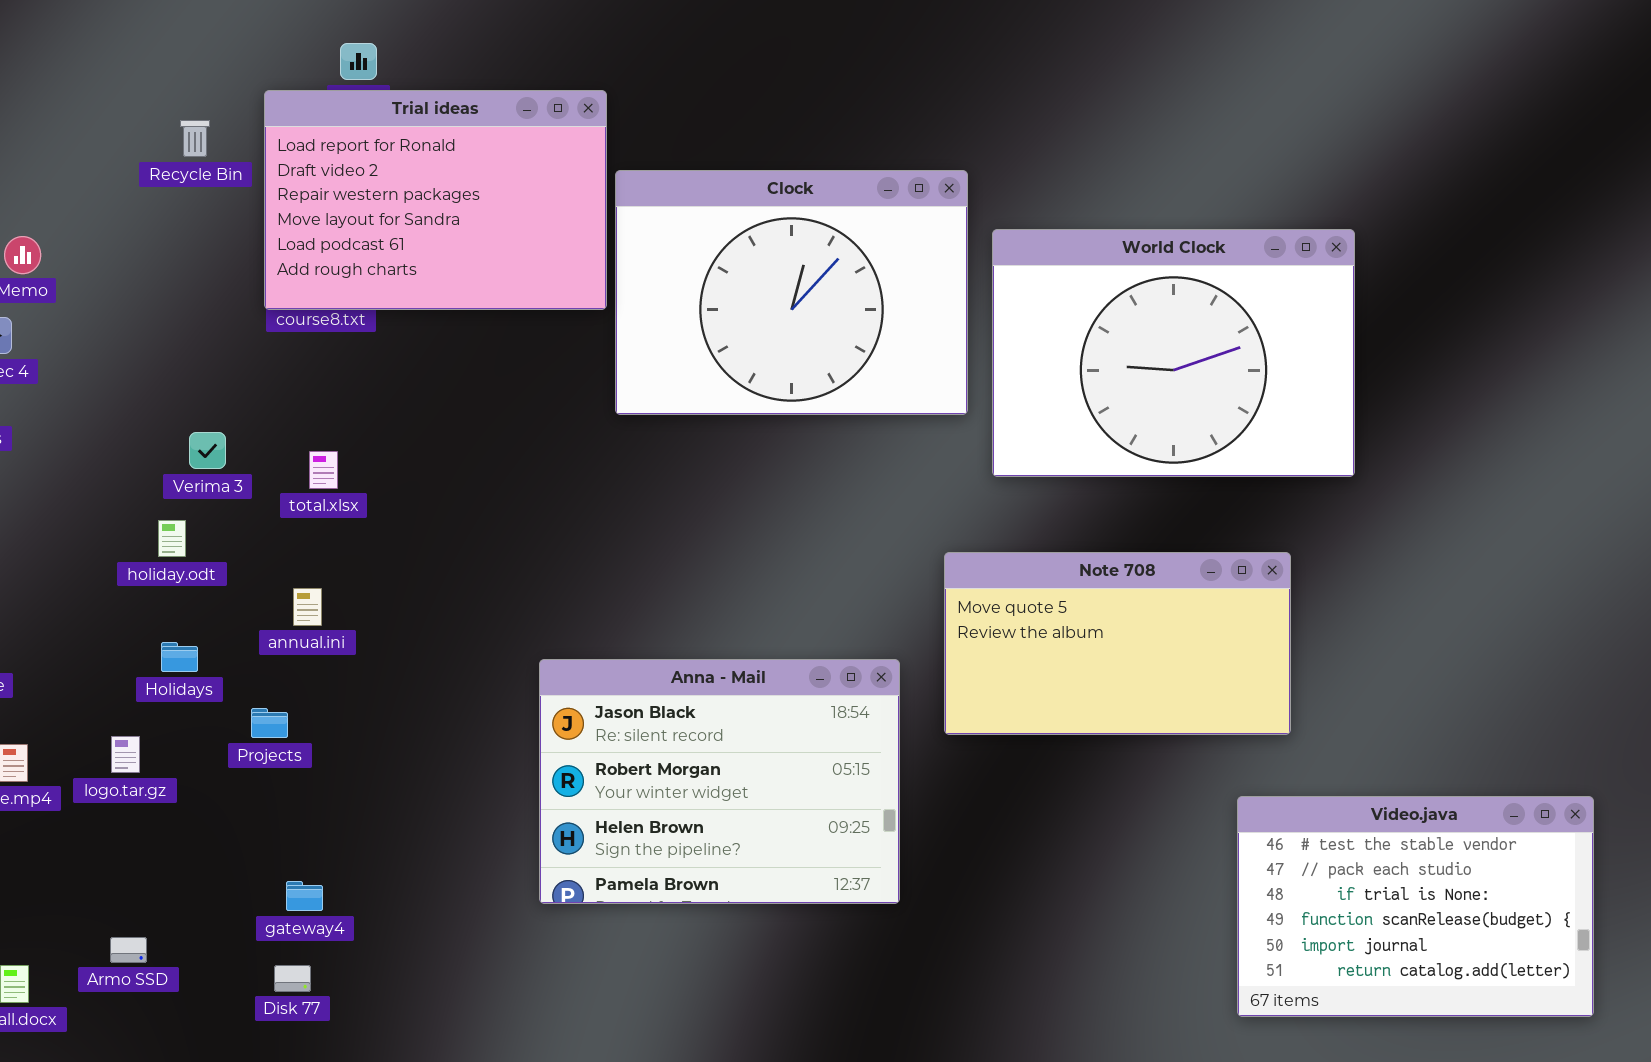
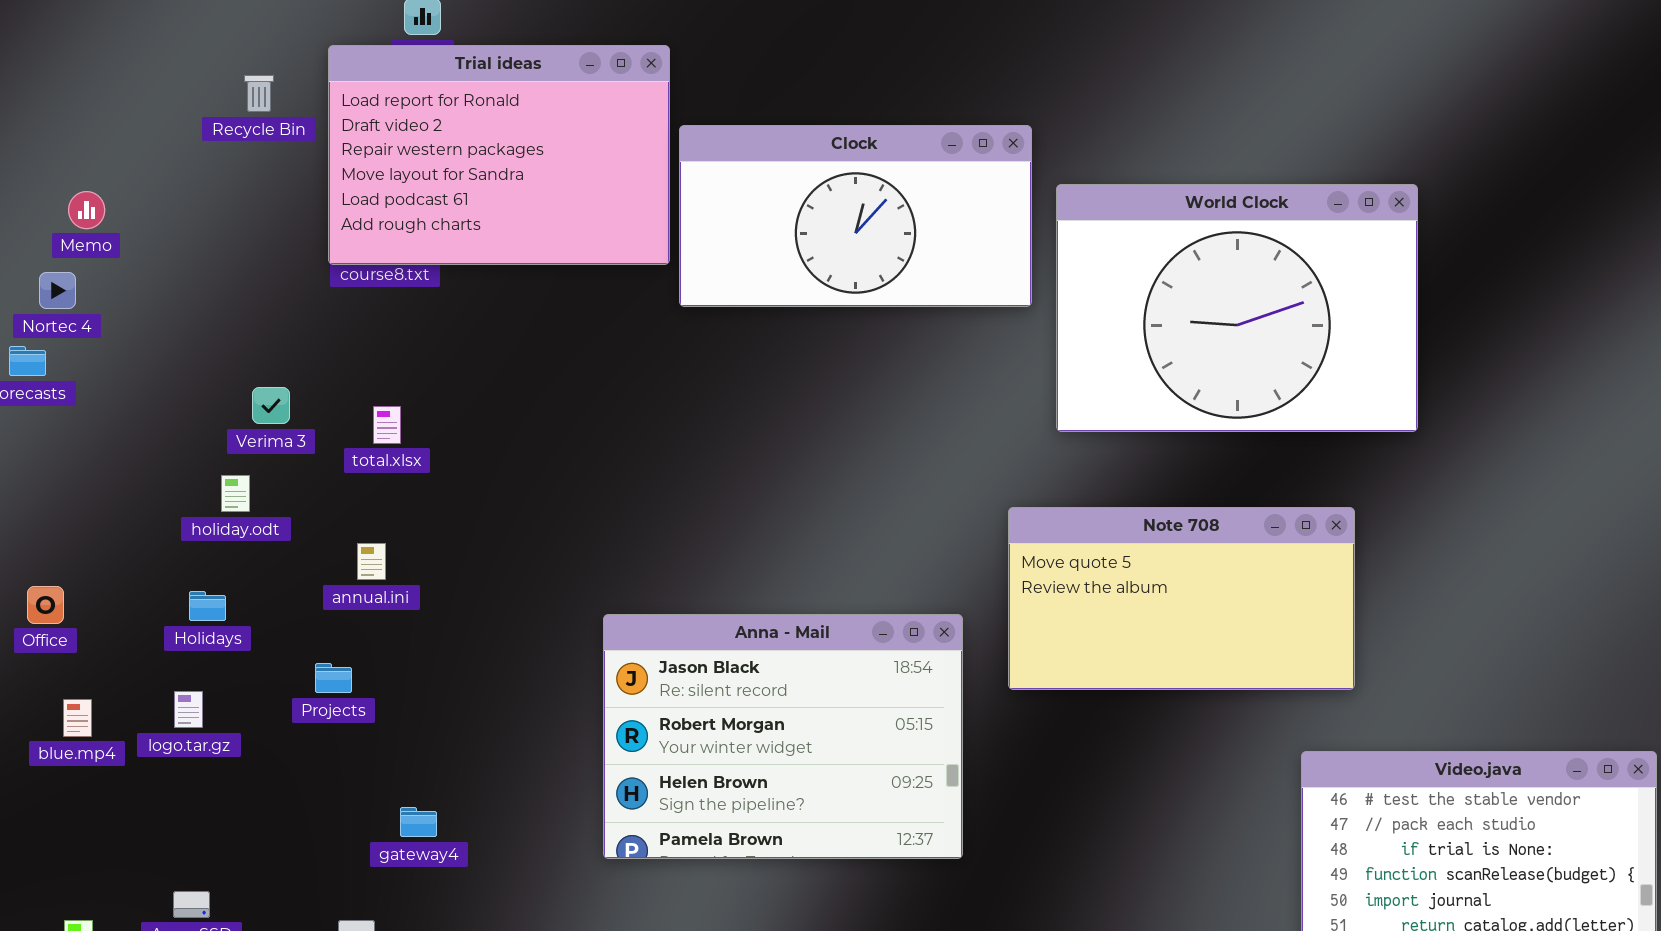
Clock: [615,170,968,415] -> [679,125,1032,307], resized
Holidays: [161,642,198,672] -> [189,591,226,621], moved
gateway4: [286,881,323,911] -> [400,807,437,837], moved

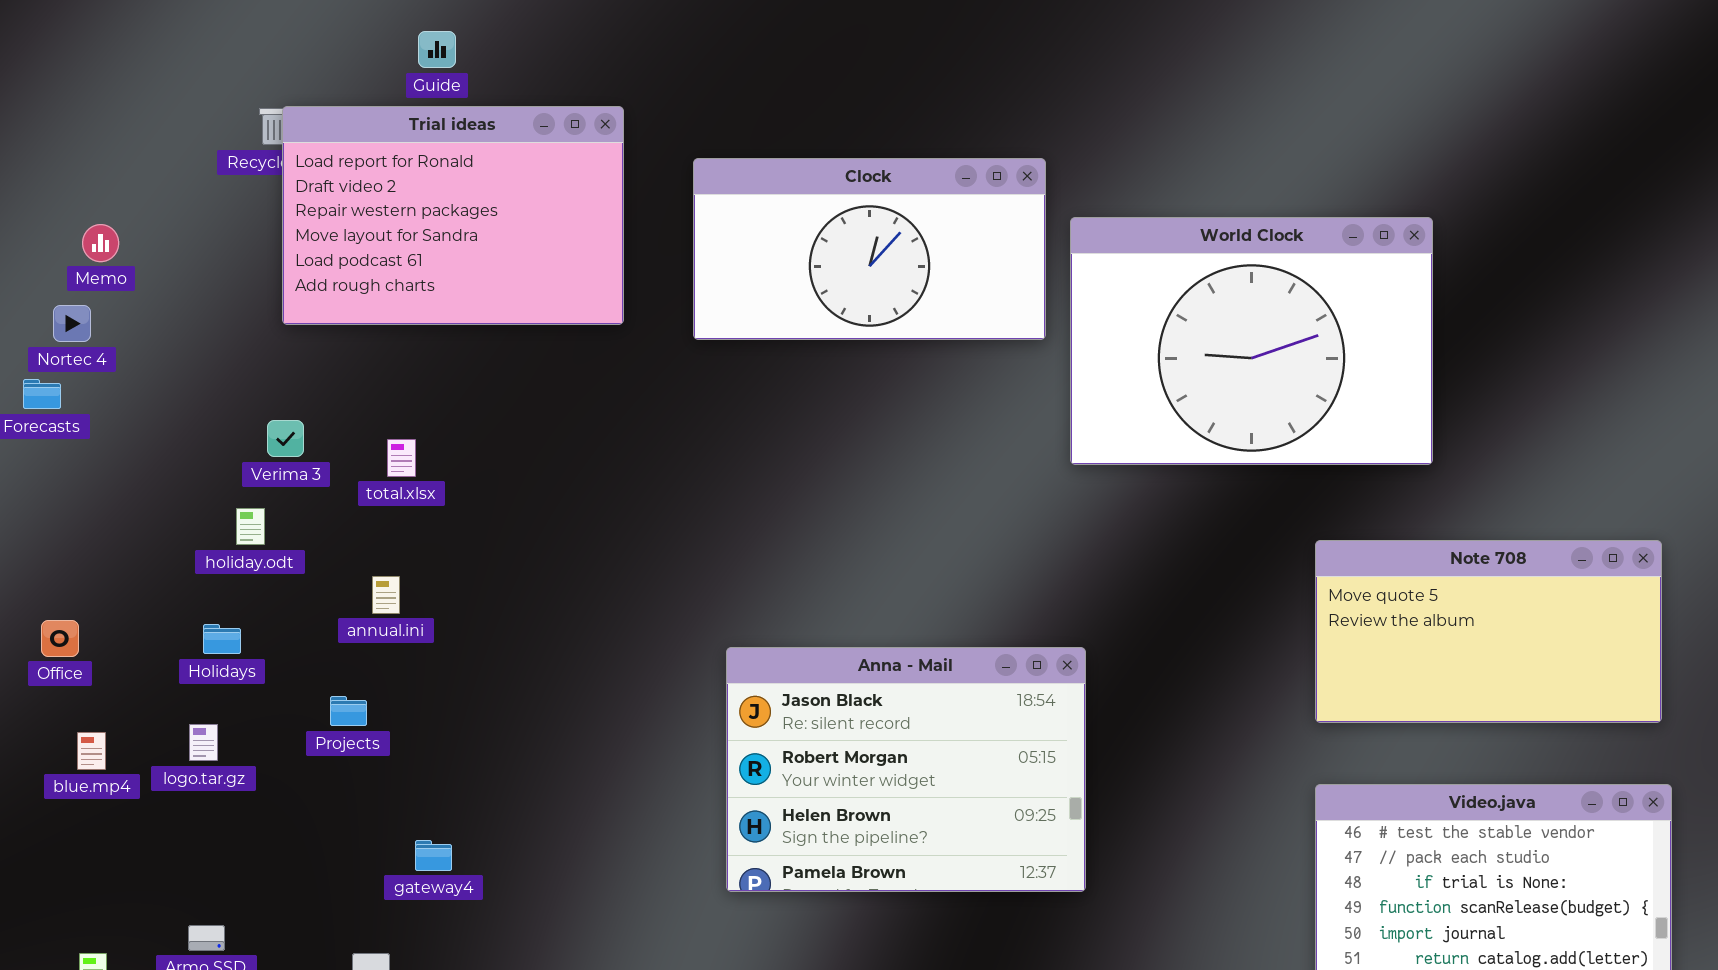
Trial ideas: [328,45,670,265] -> [282,106,624,325], moved
Note 708: [1008,507,1355,690] -> [1315,540,1662,723], moved
Anna - Mail: [603,614,963,859] -> [726,647,1086,892], moved

